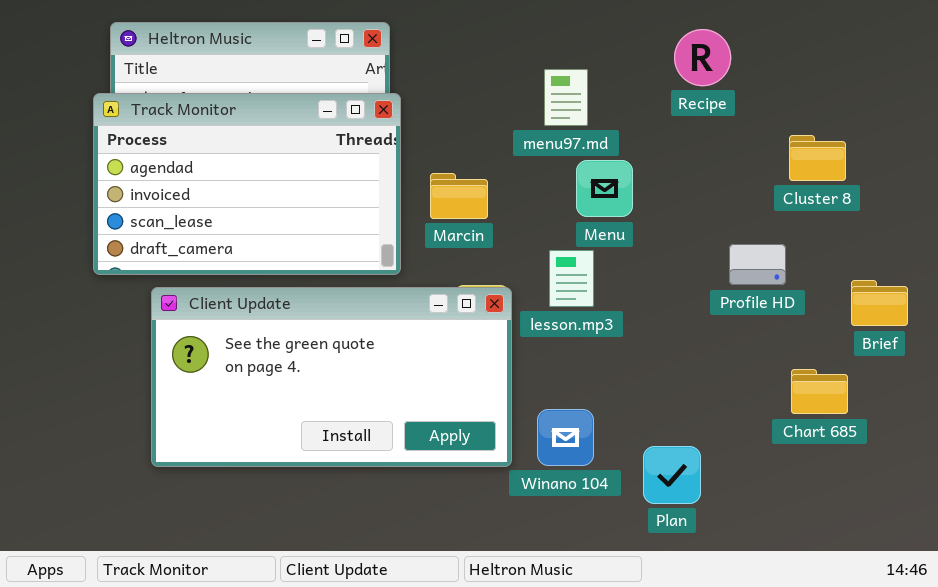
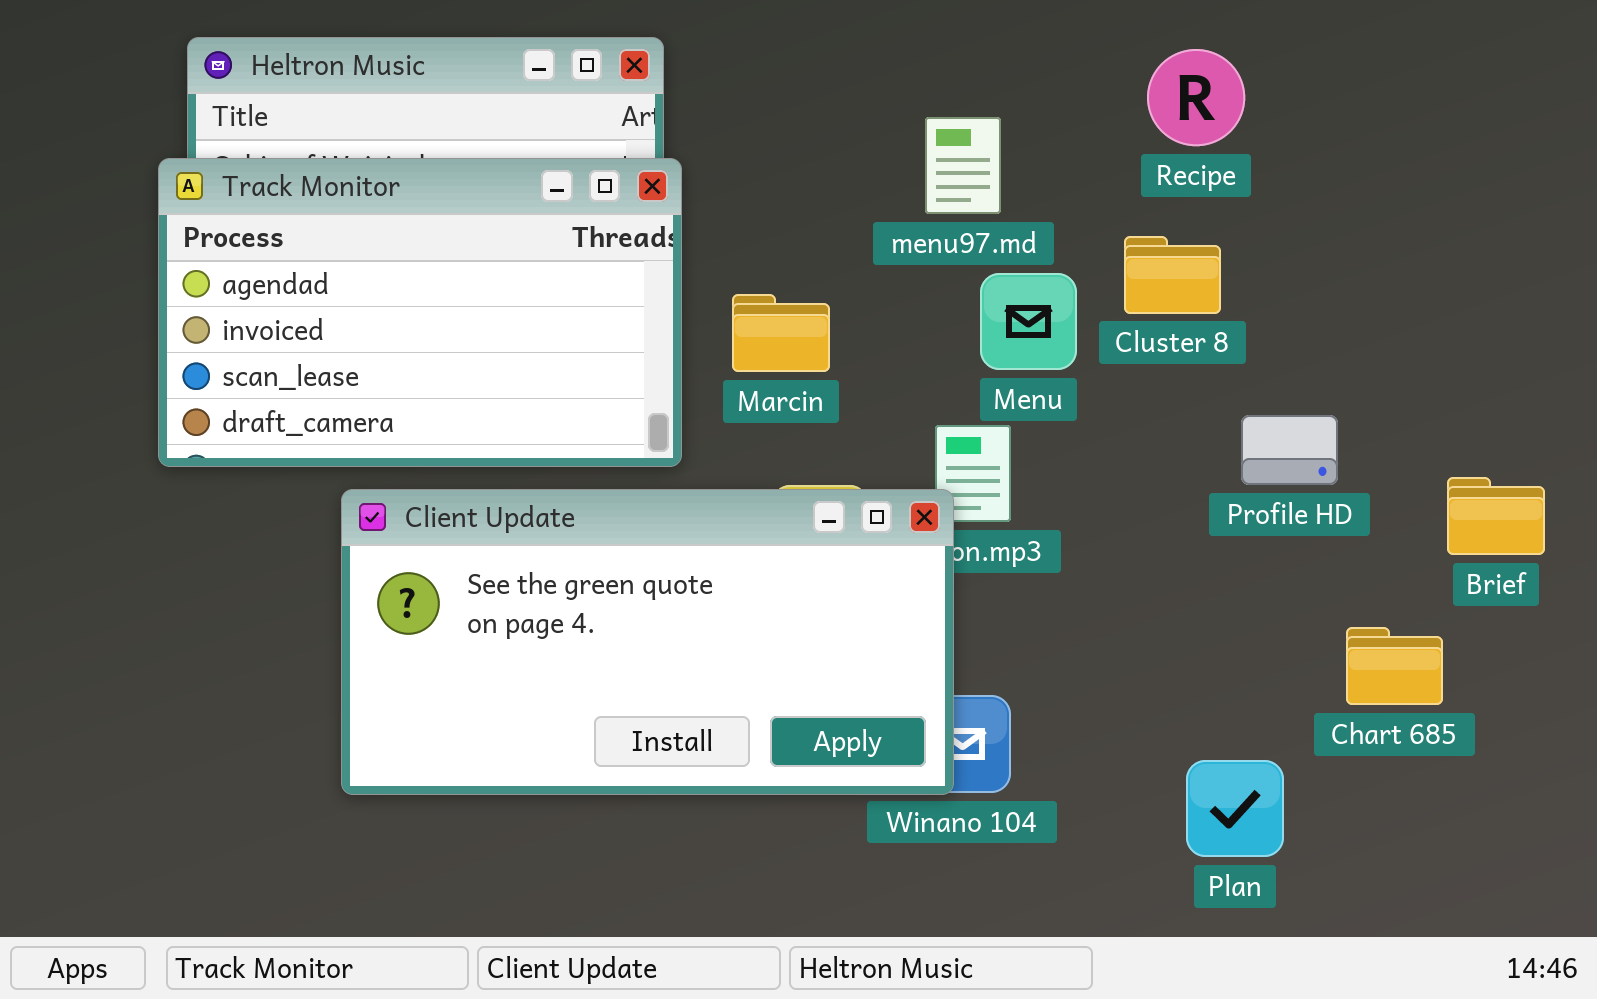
Cluster 8: [789,135,846,181] -> [1124,236,1221,314], moved
Client Update: [151,287,512,467] -> [341,489,954,795], moved
Plan: [643,446,701,504] -> [1186,760,1284,857], moved

